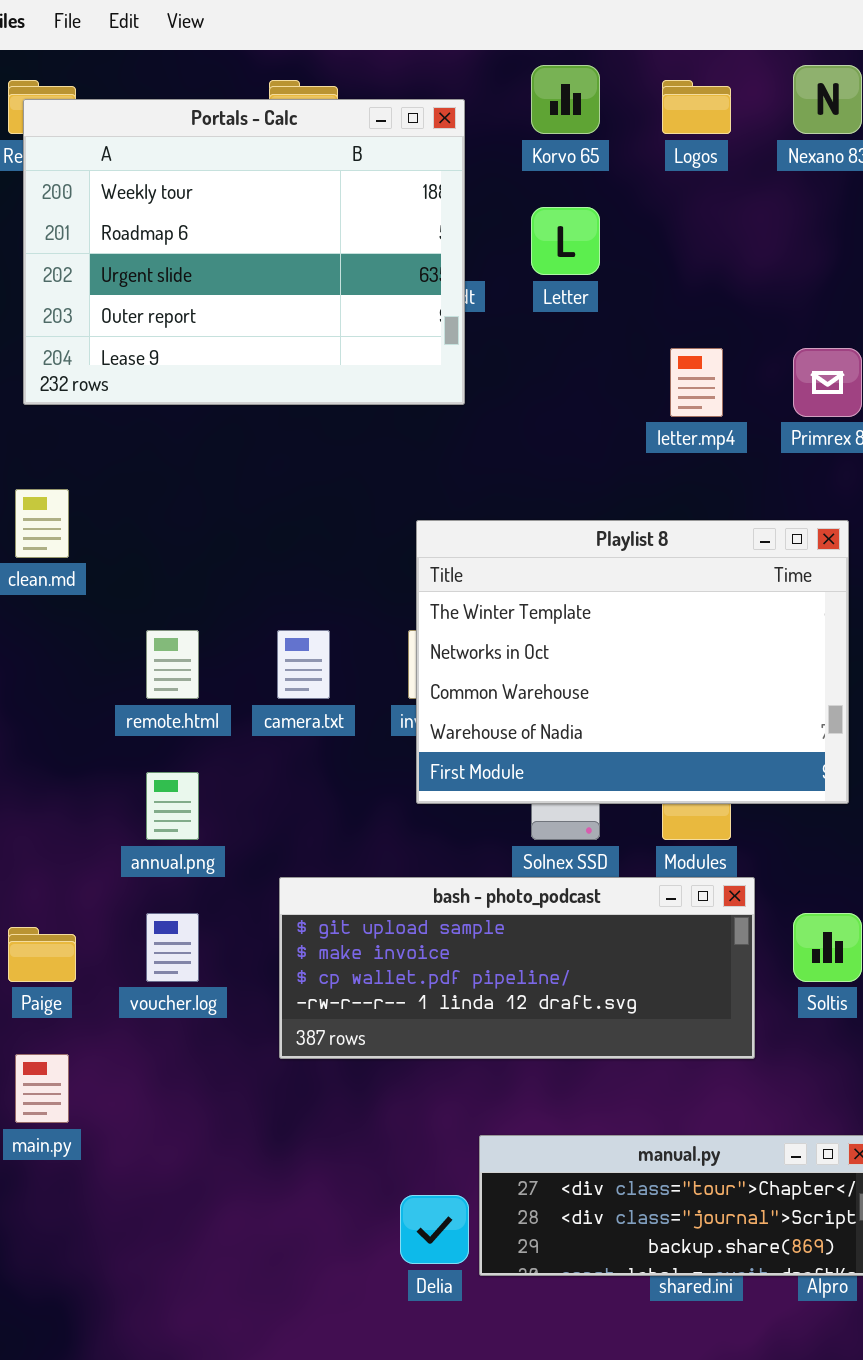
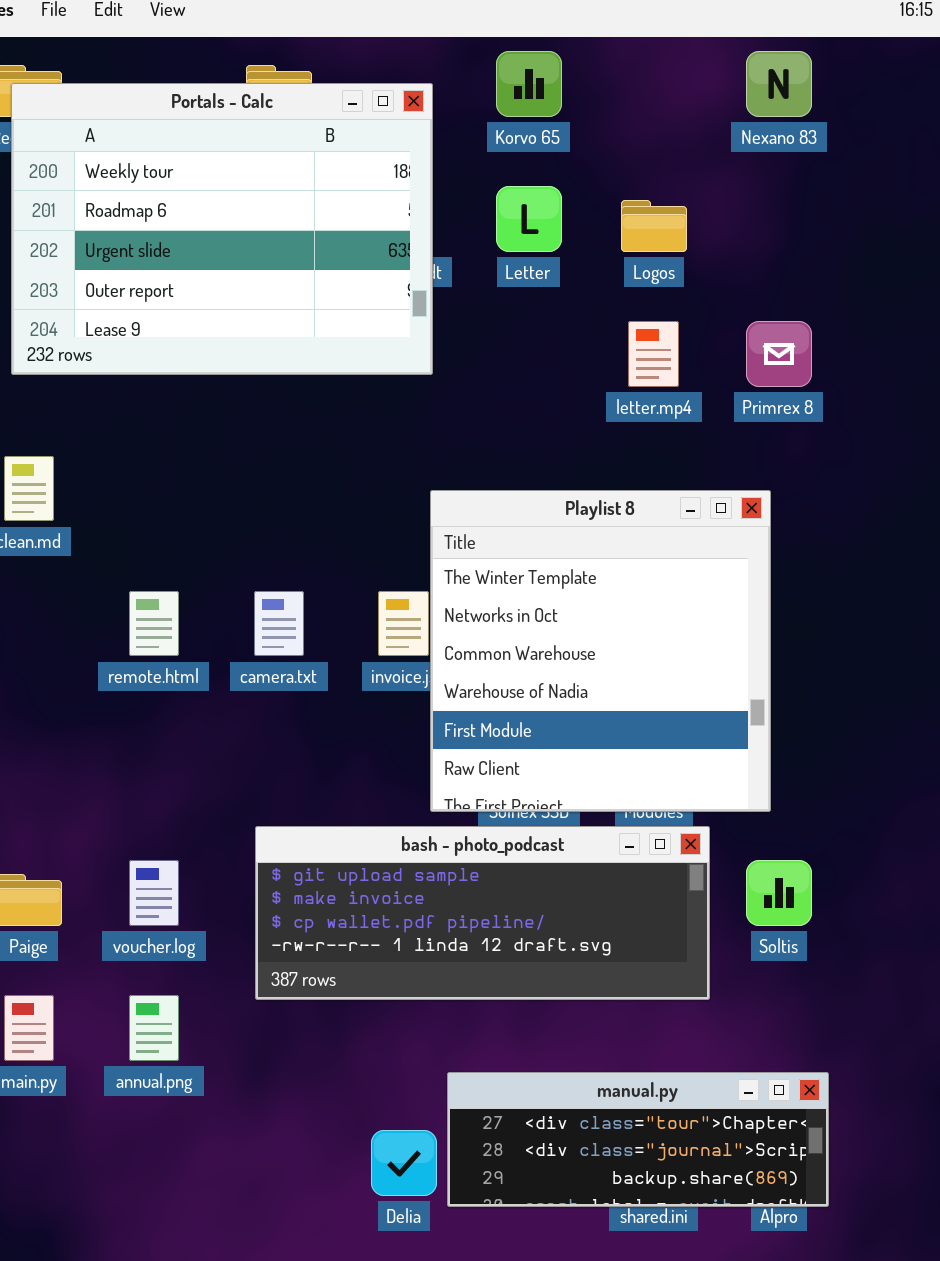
Logos: [662,80,731,134] -> [621,200,687,252], moved
Playlist 8: [416,520,849,804] -> [430,490,771,812], moved, resized
annual.png: [146,772,199,840] -> [129,995,179,1061], moved

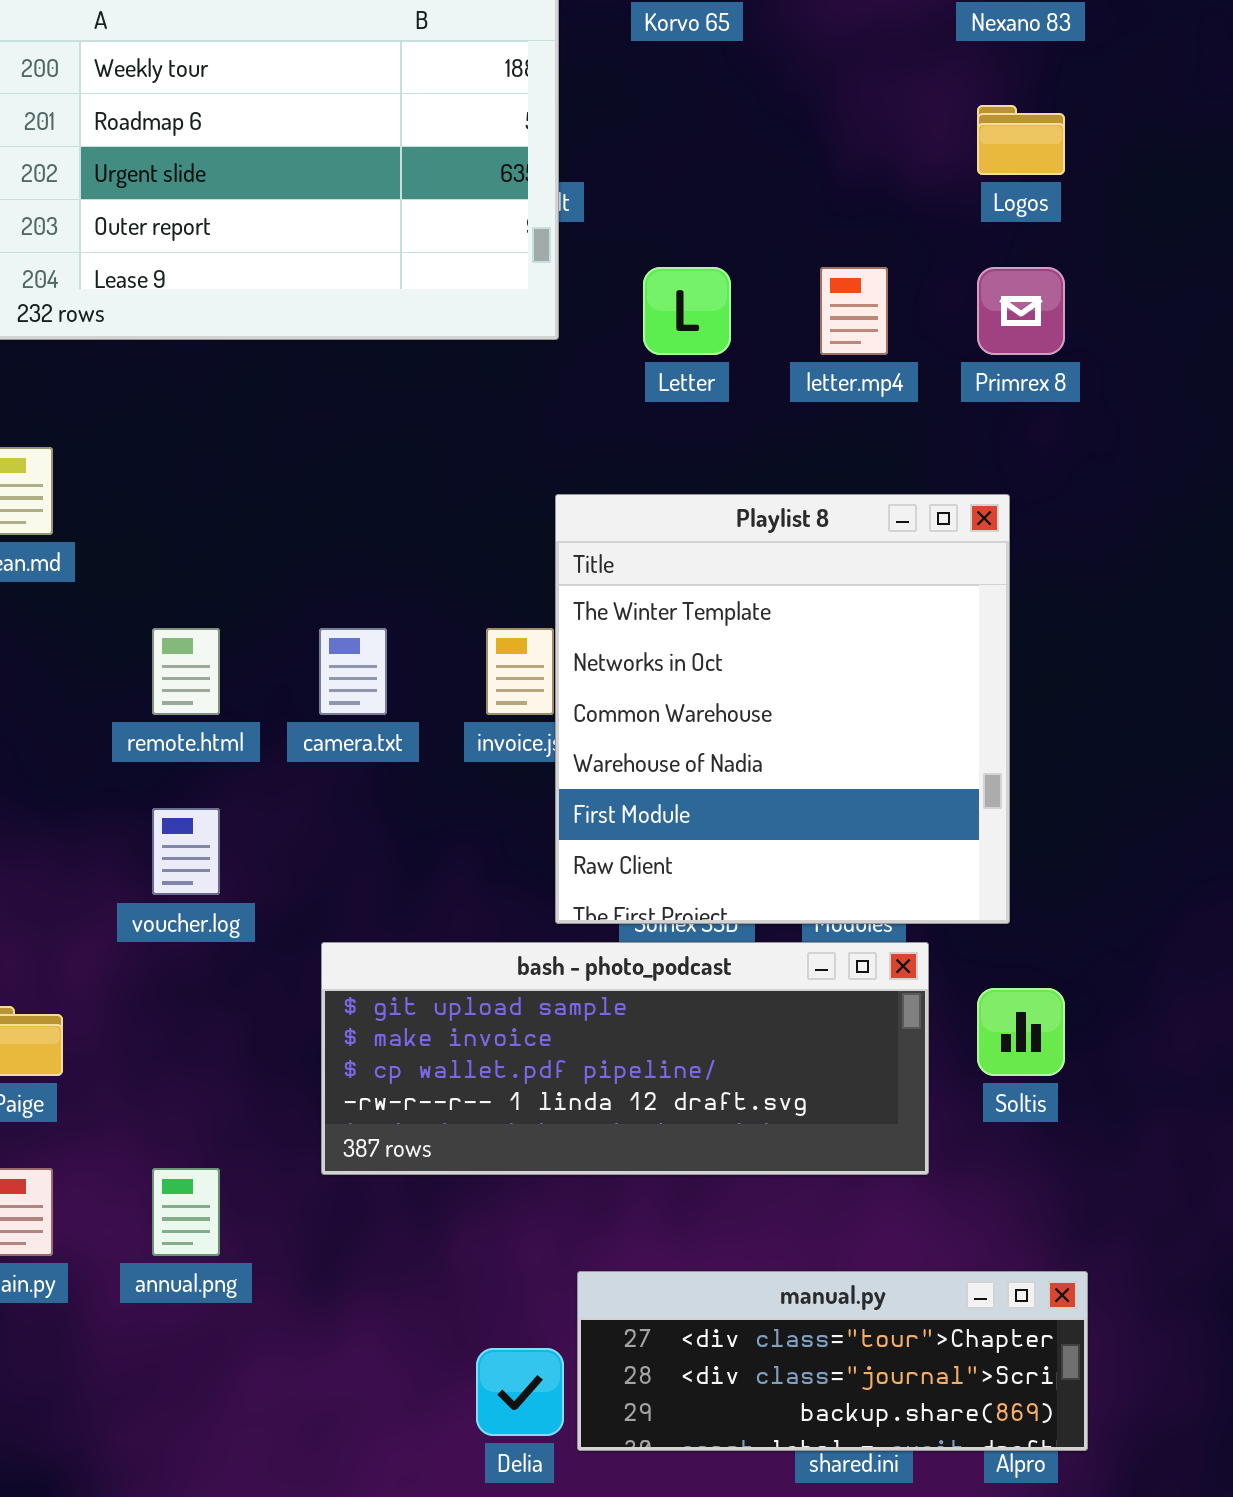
Letter: [496,186,562,252] -> [643,267,731,355], moved
Logos: [621,200,687,252] -> [977,105,1065,175], moved
voucher.log: [129,860,179,926] -> [152,808,220,895], moved

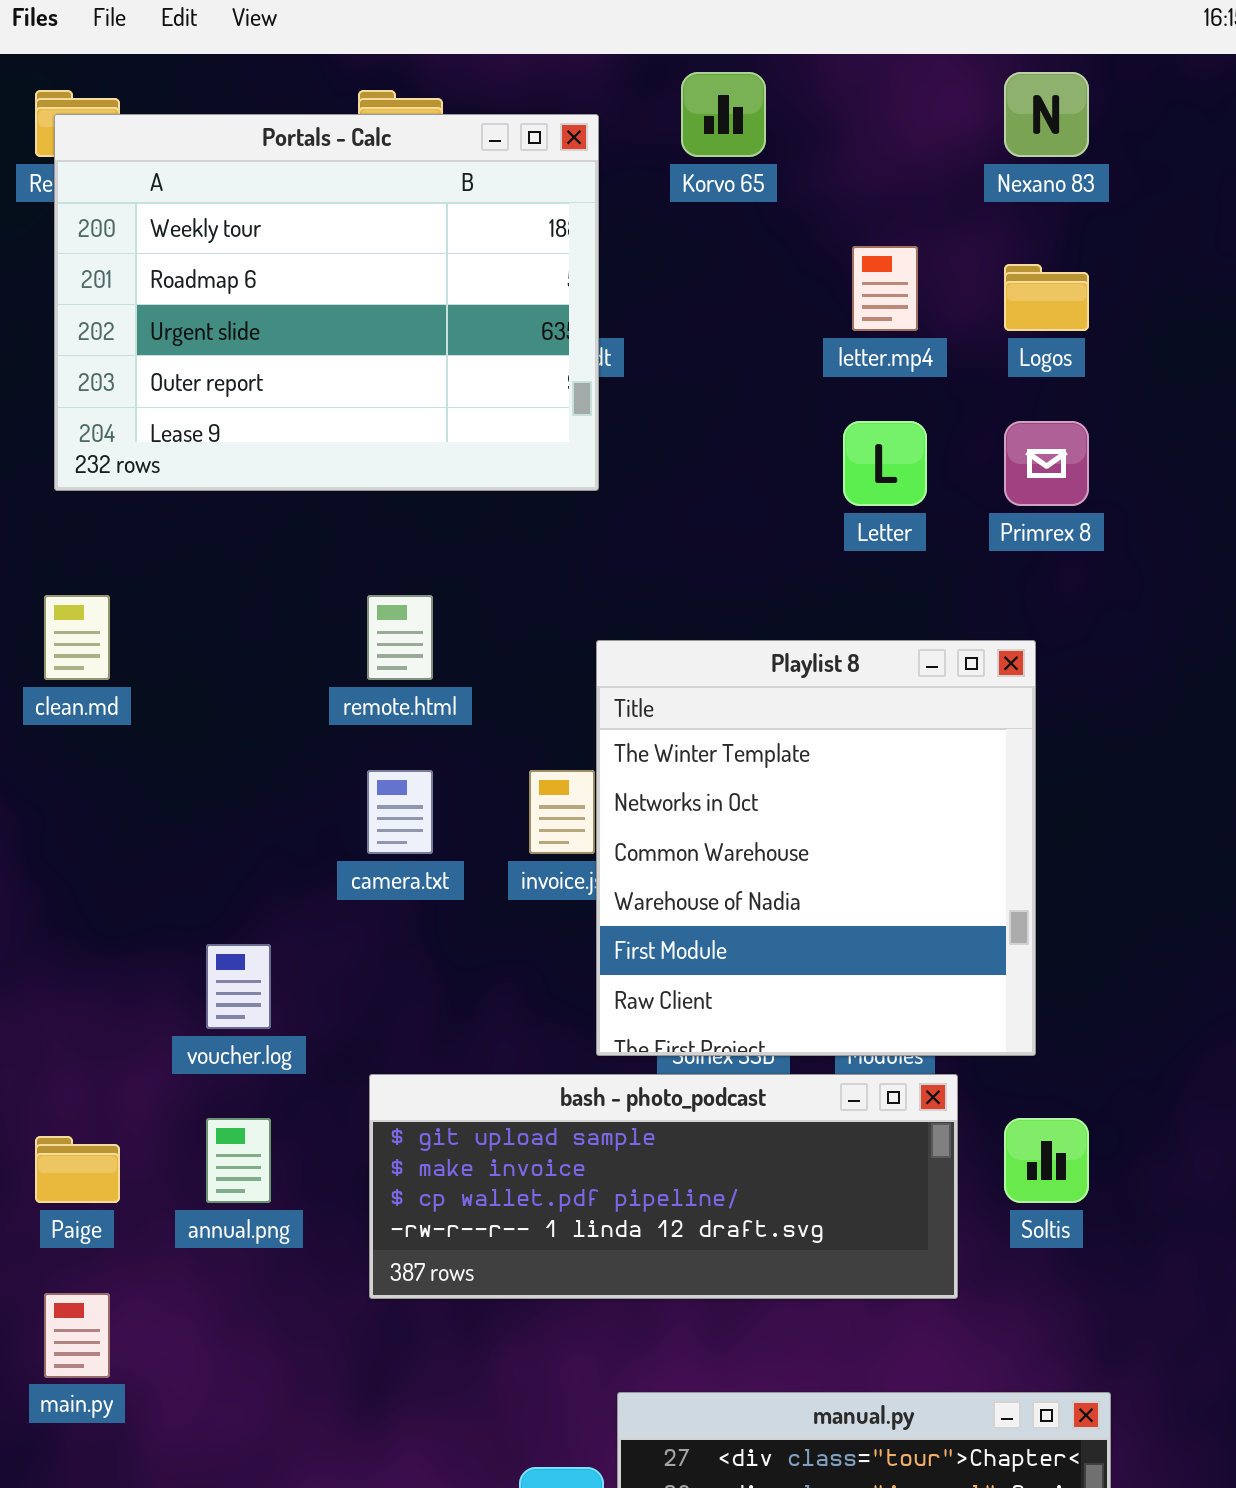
Letter: [643,267,731,355] -> [843,421,927,506], moved
letter.mp4: [820,267,888,355] -> [852,246,918,331], moved
remote.html: [152,628,220,715] -> [367,595,433,680], moved
annual.png: [152,1168,220,1256] -> [206,1118,271,1203], moved

